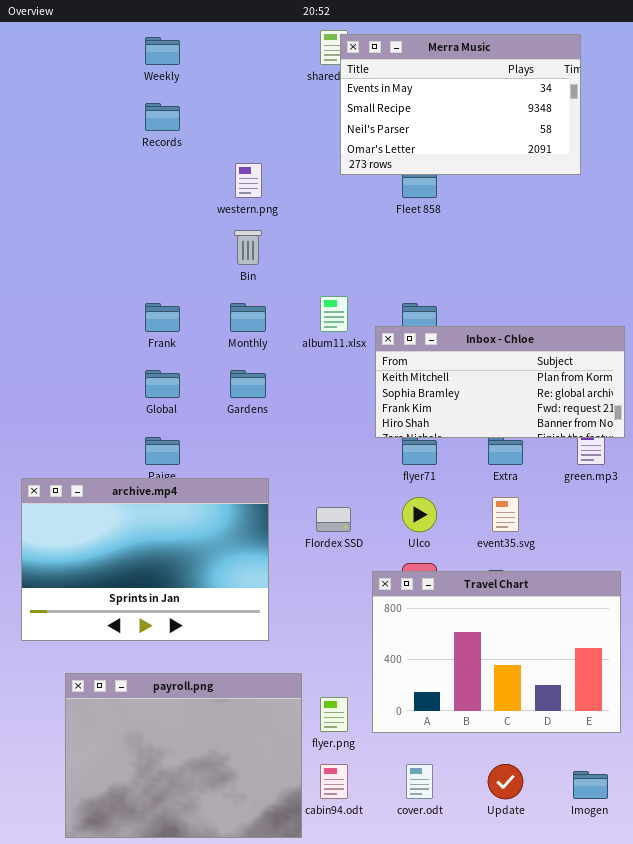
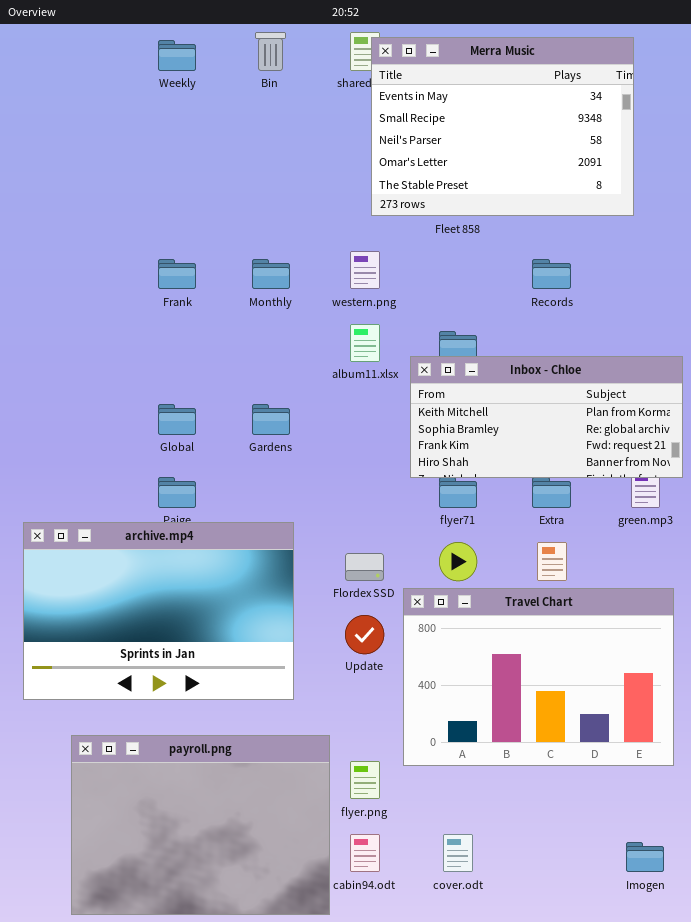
Merra Music: [340,34,581,175] -> [371,37,634,216], resized
Records: [145,103,180,131] -> [532,259,571,289], moved
western.png: [235,163,262,198] -> [350,251,380,289], moved
Bin: [234,230,262,265] -> [255,32,286,71], moved
Frank: [145,303,180,332] -> [158,259,196,289], moved
Monthly: [230,303,266,332] -> [252,259,290,289], moved
Travel Chart: [372,571,621,733] -> [403,588,674,766], moved
Update: [488,764,523,799] -> [345,615,384,654], moved

